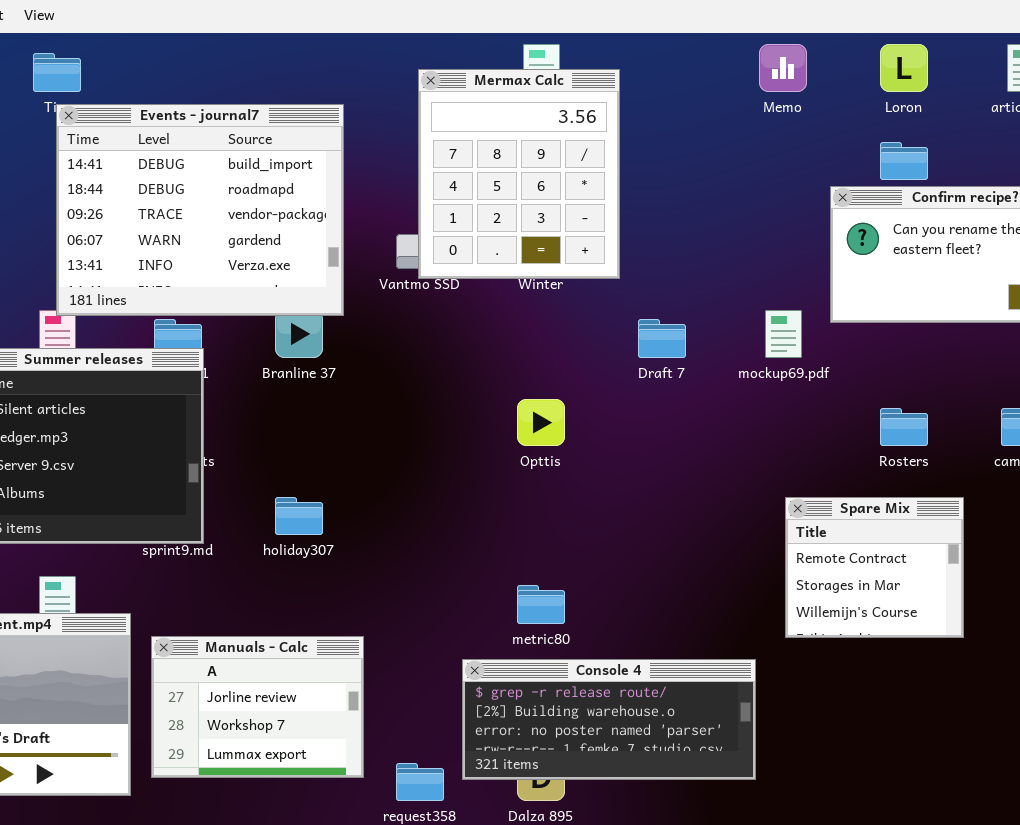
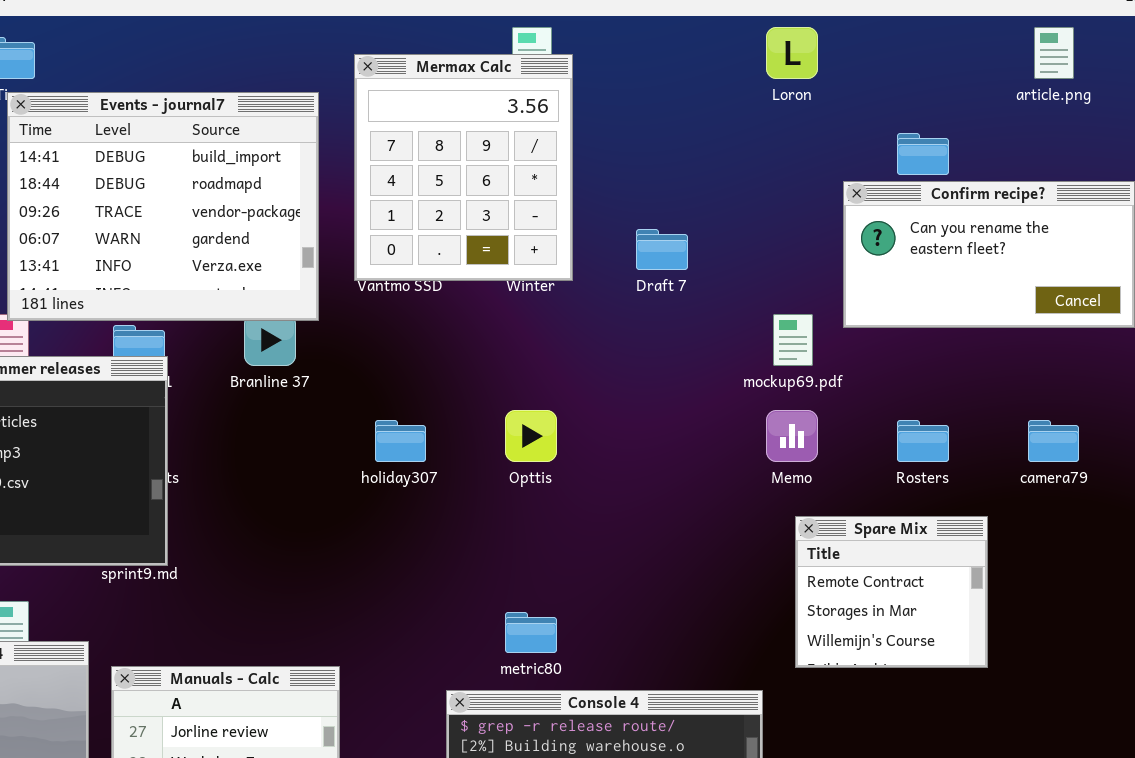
Memo: [759,44,807,92] -> [766,410,818,462], moved
Loron: [880,44,928,92] -> [766,27,818,79], moved
Mermax Calc: [418,69,620,279] -> [354,54,573,281], moved
Draft 7: [638,319,686,358] -> [636,229,688,270], moved
holiday307: [275,497,323,535] -> [375,420,426,462], moved

